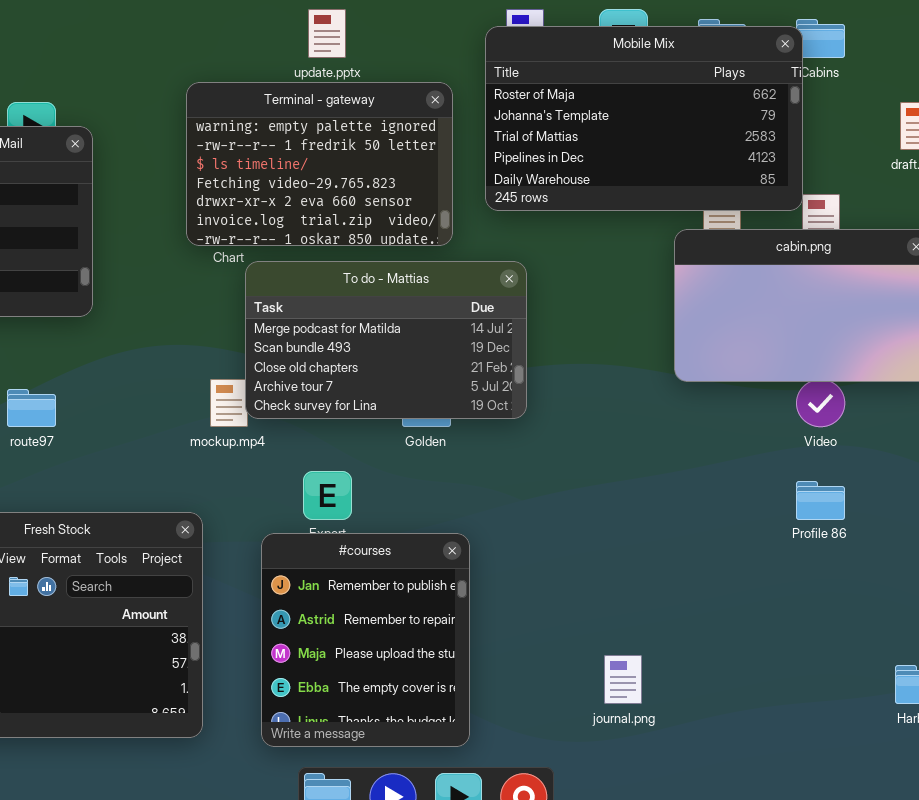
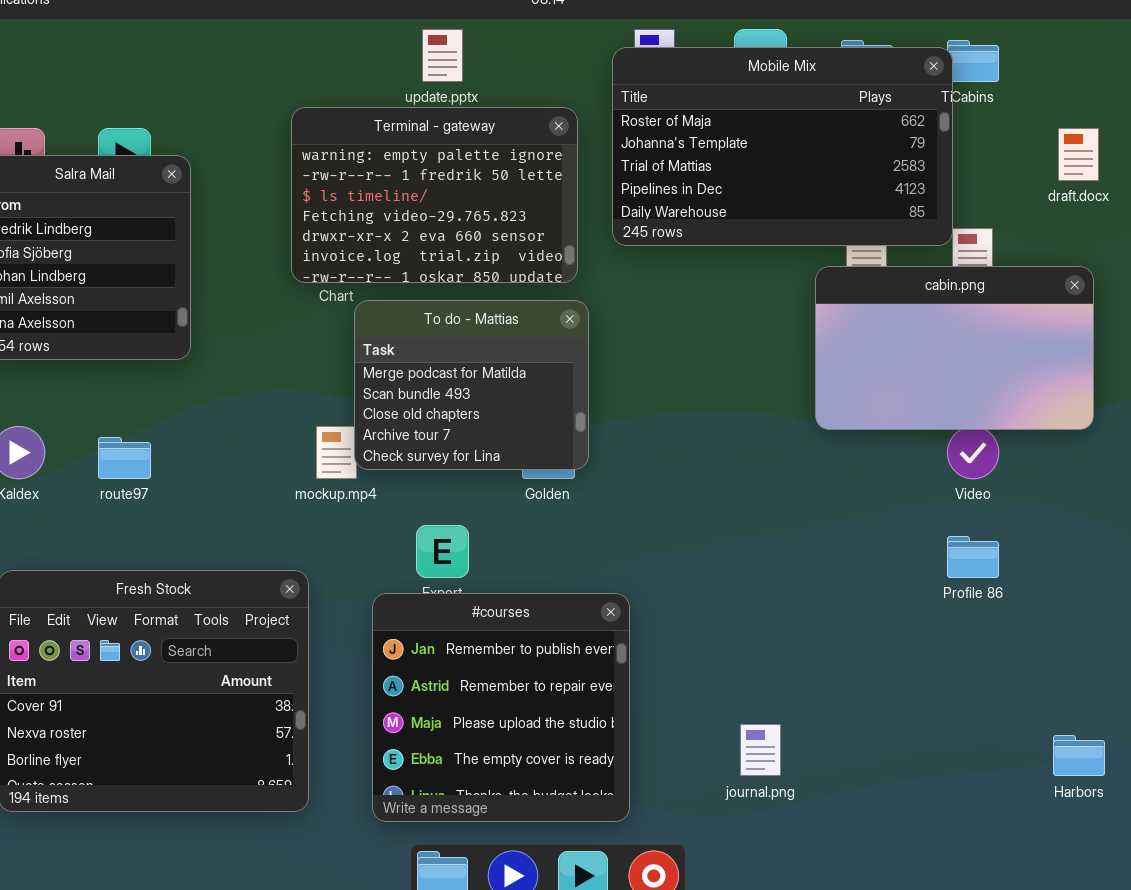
To do - Mattias: [245,261,527,419] -> [354,300,589,470], resized
#courses: [261,533,470,747] -> [372,593,630,822], resized

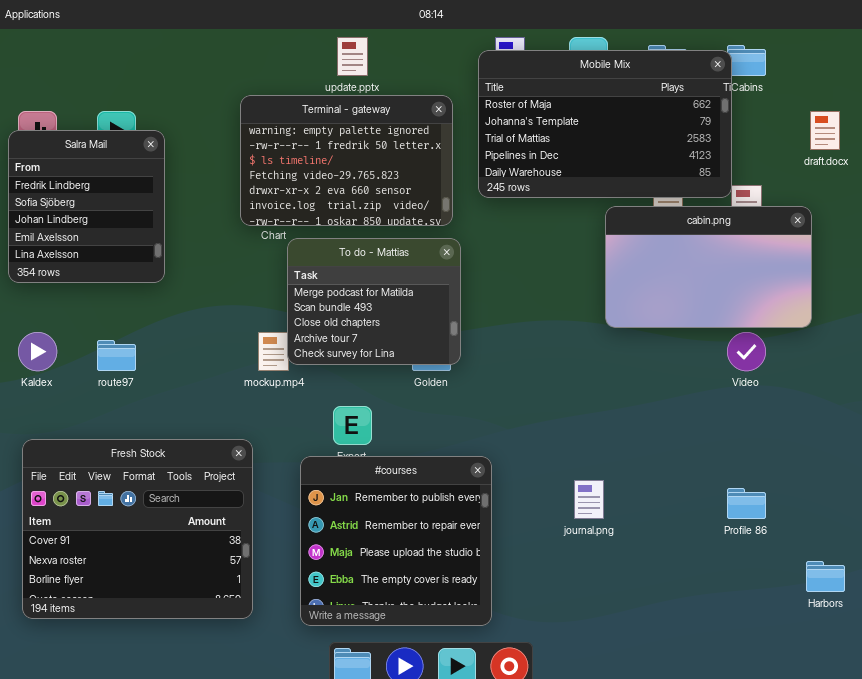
cabin.png: [815,266,1094,430] -> [605,206,812,328], moved
Profile 86: [947,536,999,578] -> [727,488,766,519], moved
journal.png: [740,724,781,776] -> [574,480,604,519], moved

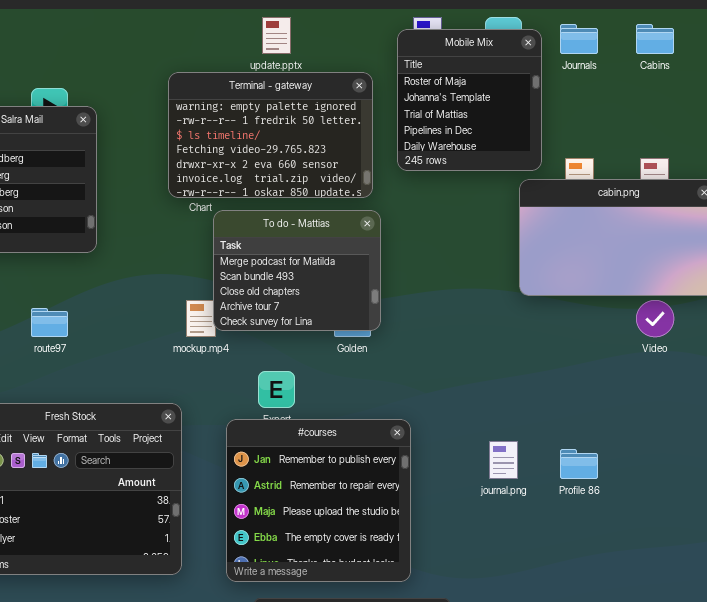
Mobile Mix: [478,50,732,198] -> [397,29,542,171], resized
Profile 86: [727,488,766,519] -> [560,449,598,479], moved

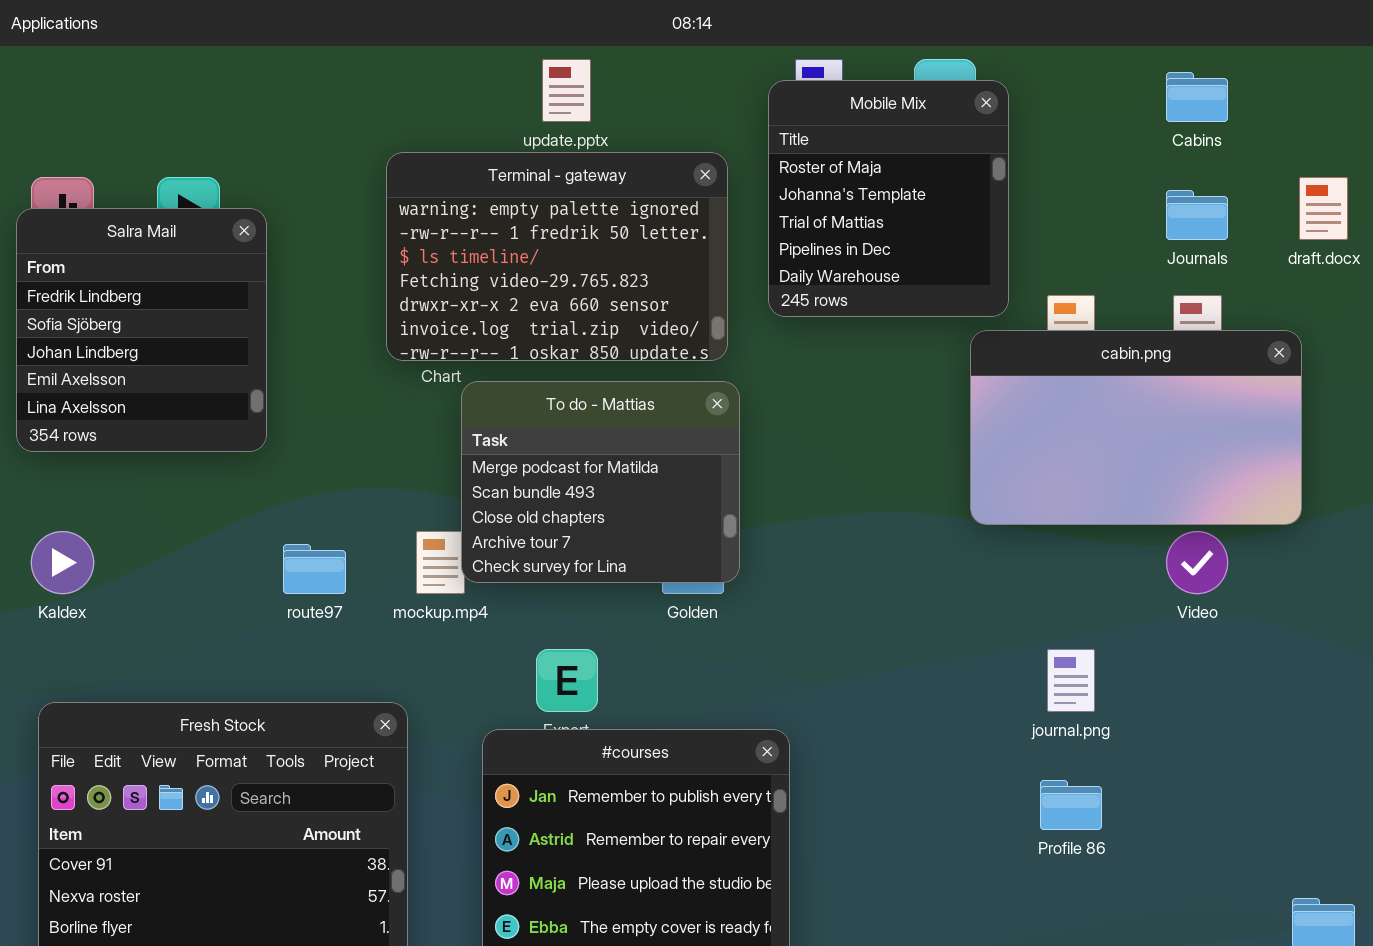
Journals: [560,24,598,54] -> [1166,190,1228,240], moved
route97: [31,308,68,337] -> [283,544,346,594], moved
journal.png: [489,441,518,479] -> [1047,649,1095,712], moved

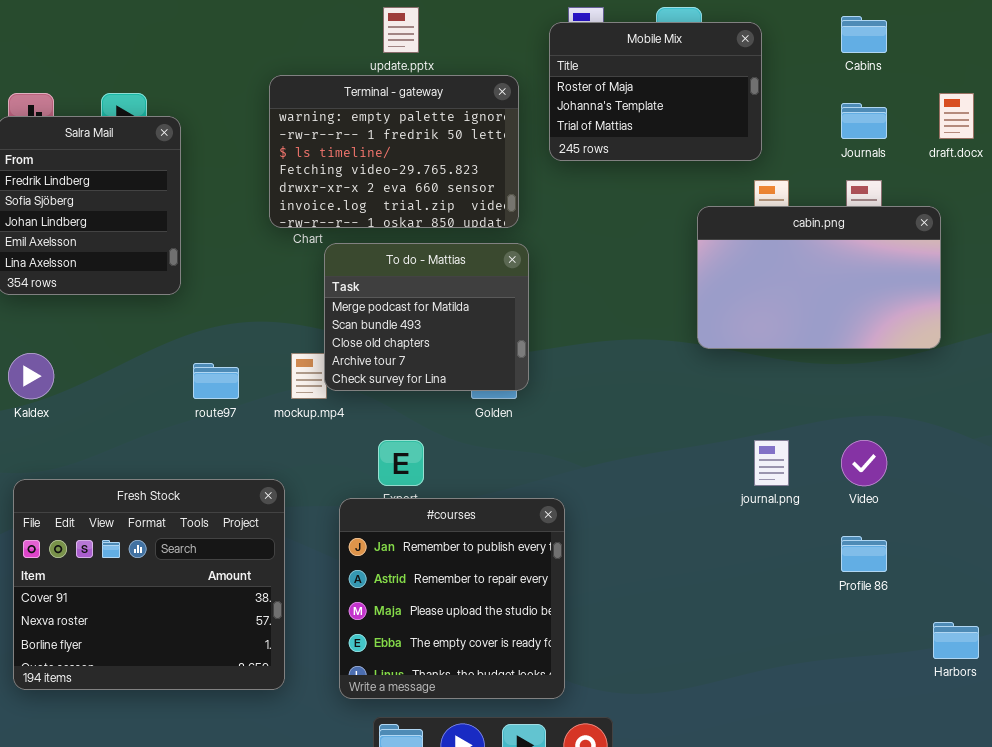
Mobile Mix: [768,80,1009,317] -> [549,22,762,161], resized
Video: [1166,531,1228,594] -> [841,440,887,486], moved
Profile 86: [1040,780,1102,830] -> [841,536,887,572], moved

